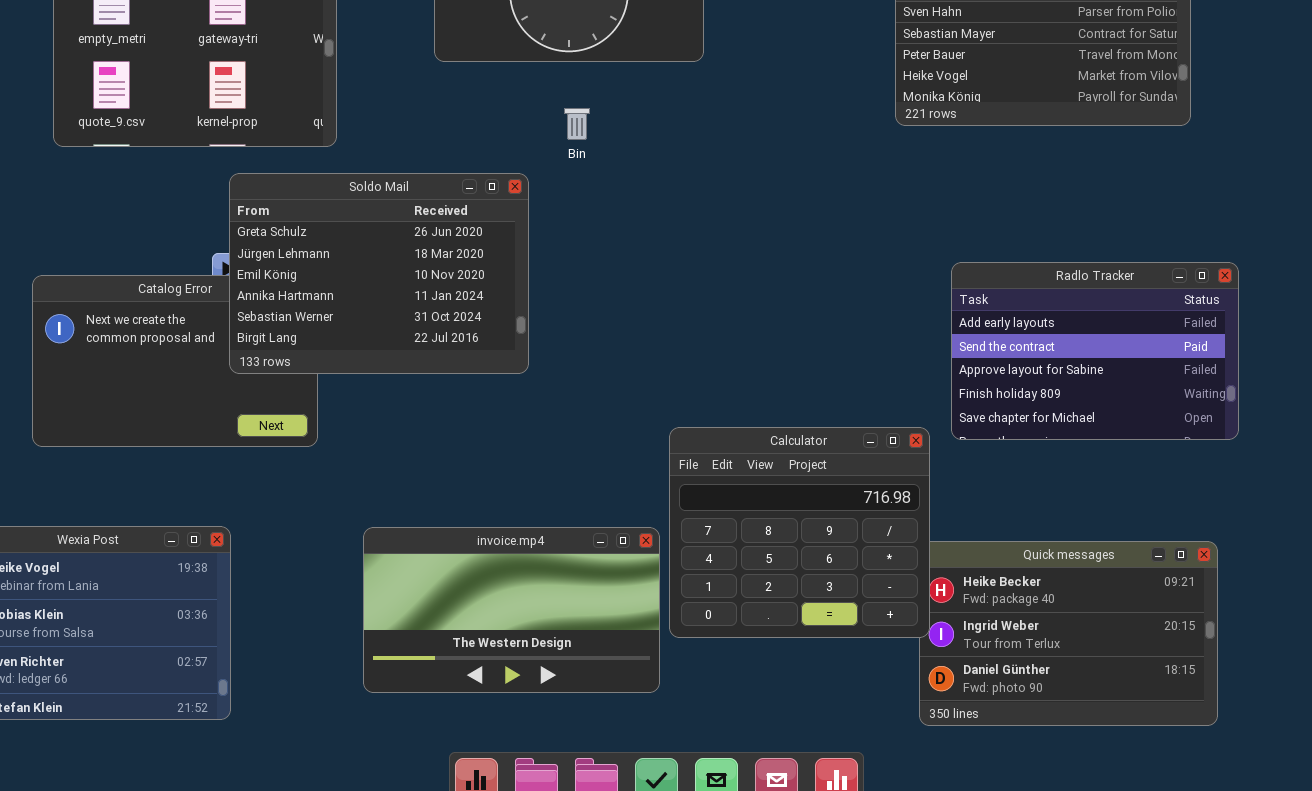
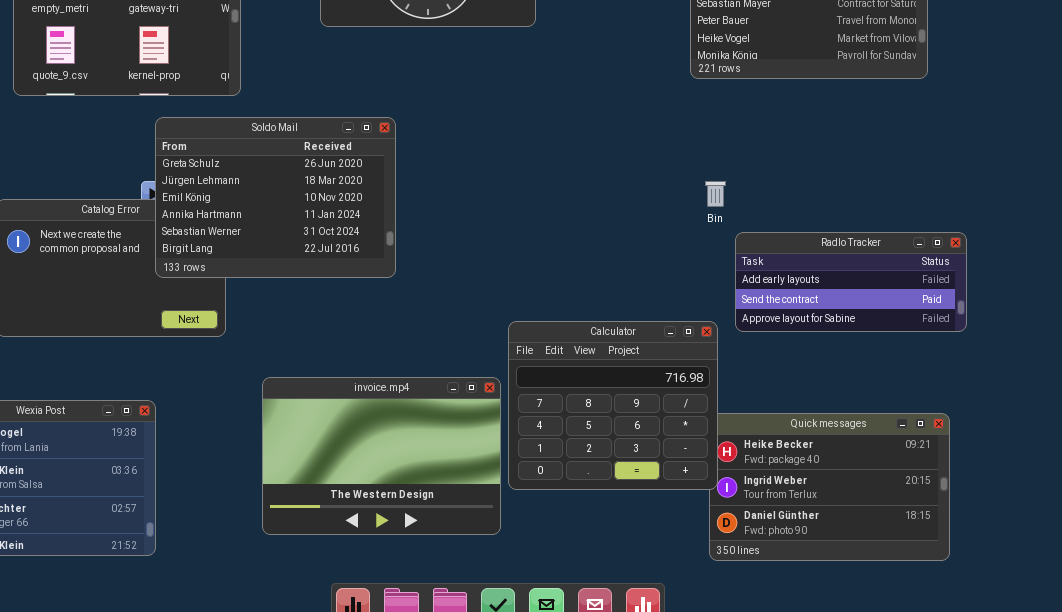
Bin: [564,108,590,140] -> [705,181,726,207], moved
Radlo Tracker: [951,262,1239,440] -> [735,232,967,332], resized
invoice.mp4: [363,527,660,693] -> [262,377,501,535], resized

